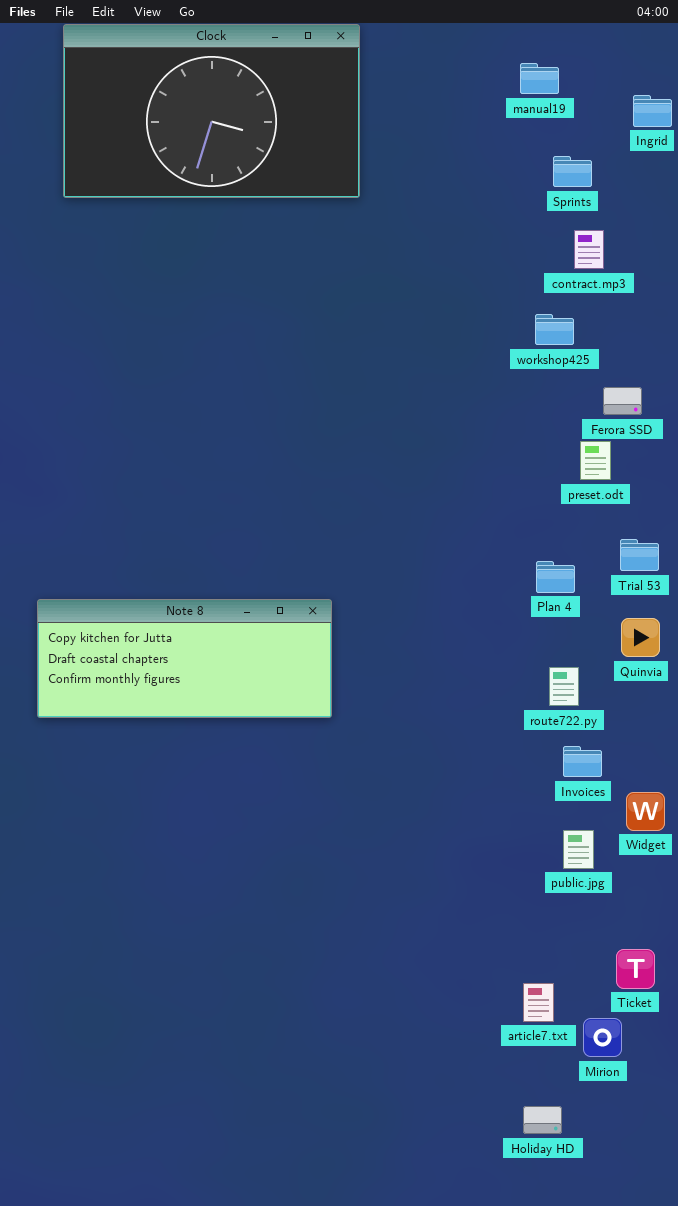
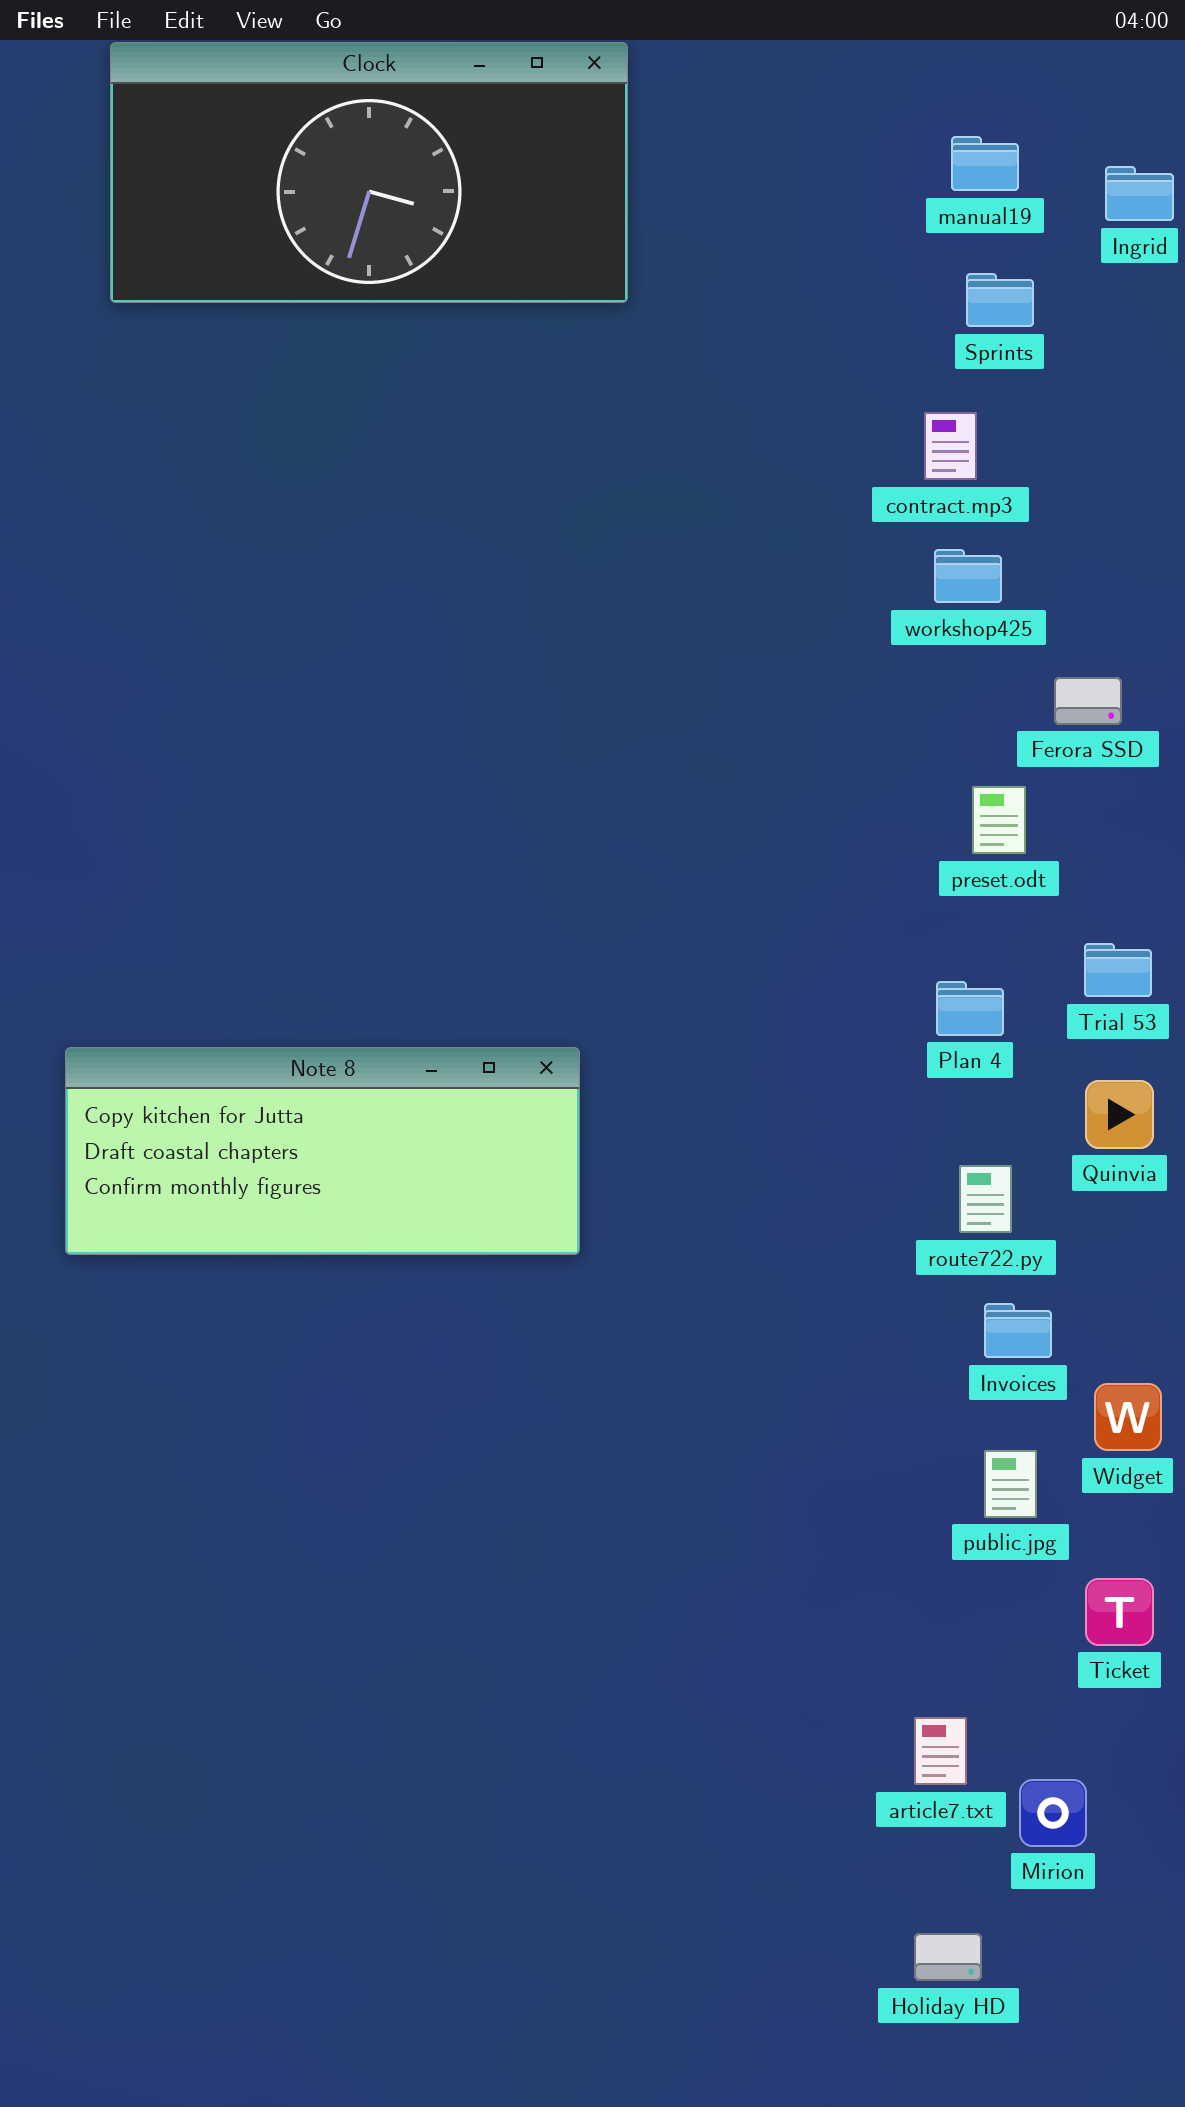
Clock: [63,24,360,198] -> [110,42,628,303], resized
manual19: [520,63,559,94] -> [951,136,1019,191], moved
contract.mp3: [574,230,604,269] -> [924,412,977,480], moved
preset.odt: [580,441,611,480] -> [972,786,1026,854], moved
Ticket: [616,949,655,989] -> [1085,1578,1154,1646], moved

